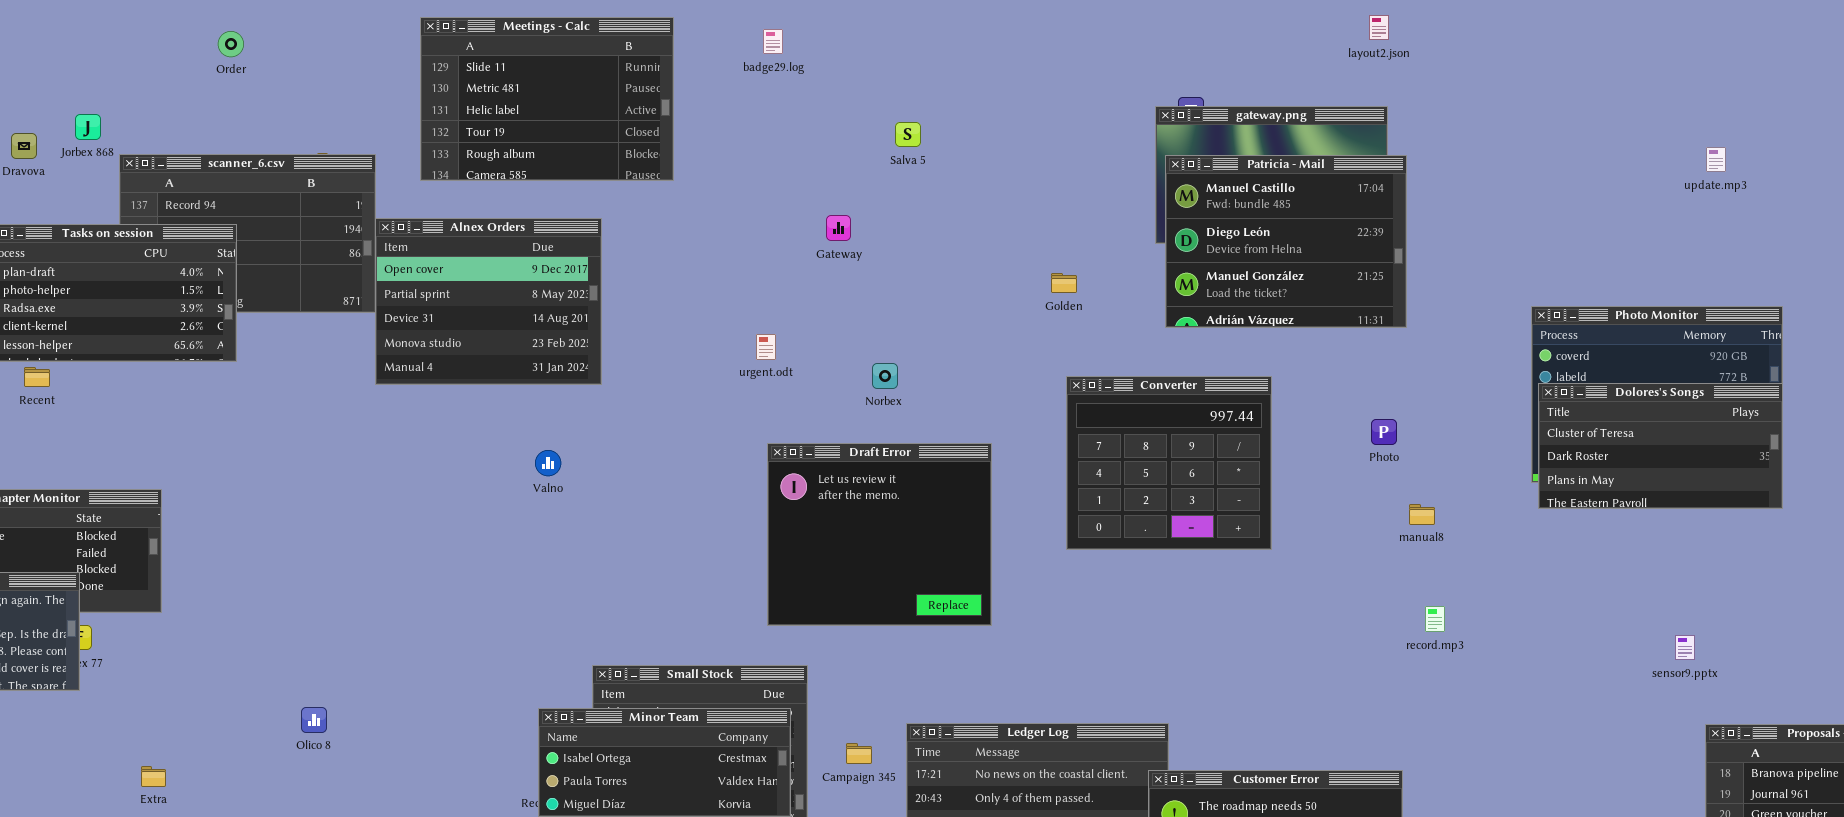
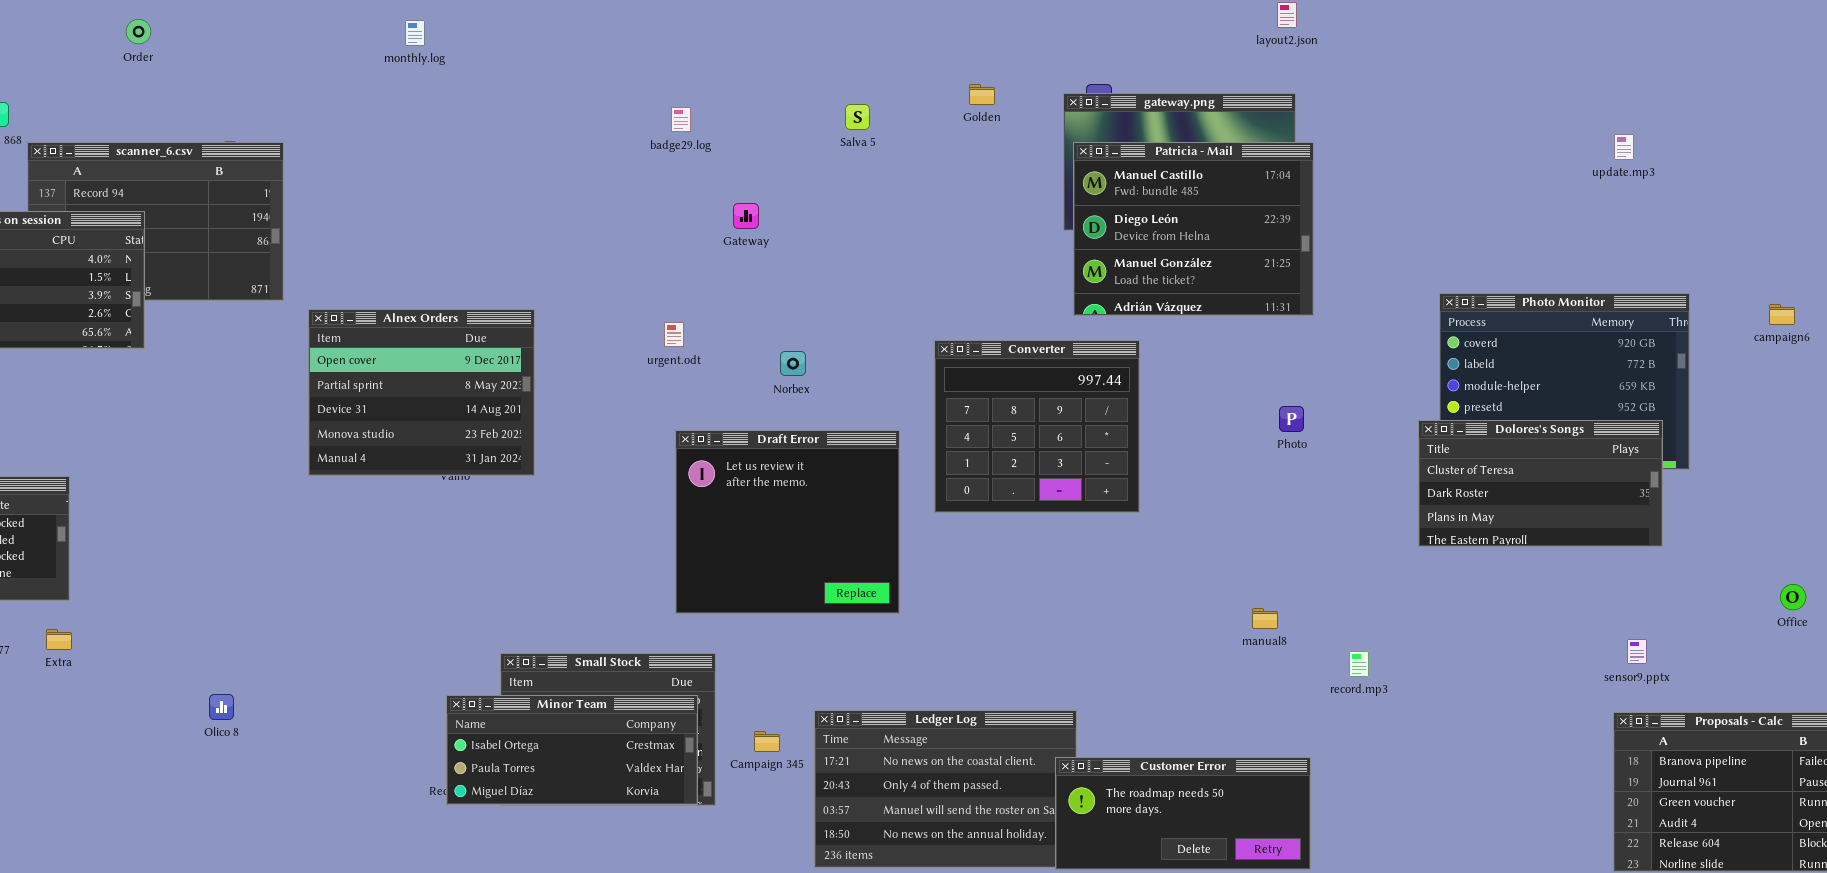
Meetings - Calc: [420,17,674,181] -> none, closed
badge29.log: [763,29,783,54] -> [671,107,691,132], moved
Salva 5: [895,122,921,147] -> [845,104,870,130], moved
Alnex Orders: [375,218,602,385] -> [308,309,535,476], moved
Golden: [1051,273,1077,293] -> [969,84,995,105], moved
Converter: [1066,376,1272,550] -> [934,340,1140,513], moved
Dolores's Songs: [1538,383,1783,509] -> [1418,420,1663,547], moved
manual8: [1409,504,1435,525] -> [1252,608,1278,629], moved
record.mp3: [1425,606,1445,632] -> [1349,651,1369,677], moved
sensor9.pptx: [1675,635,1695,660] -> [1627,639,1647,664], moved
Extra: [141,766,166,787] -> [46,629,72,650], moved

